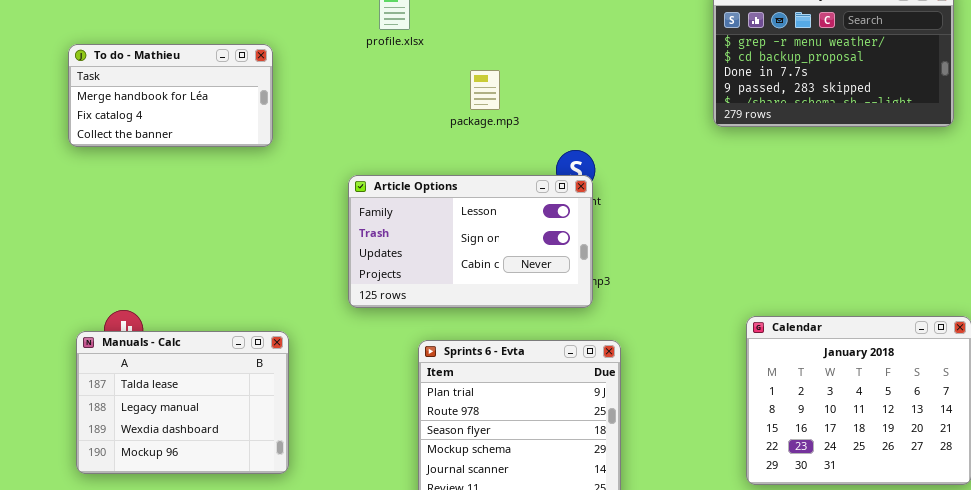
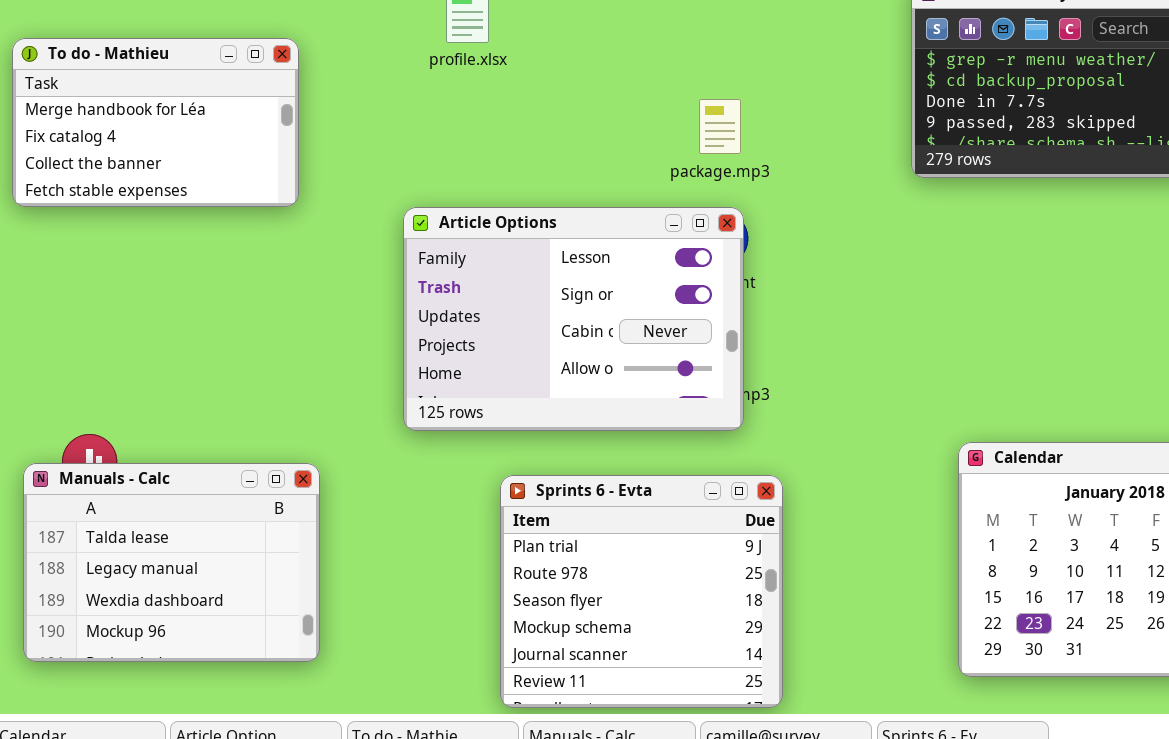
To do - Mathieu: [68,44,273,147] -> [12,38,299,207], resized
package.mp3: [470,70,500,110] -> [699,99,741,154], moved
Article Options: [348,175,593,308] -> [403,207,744,431], resized

